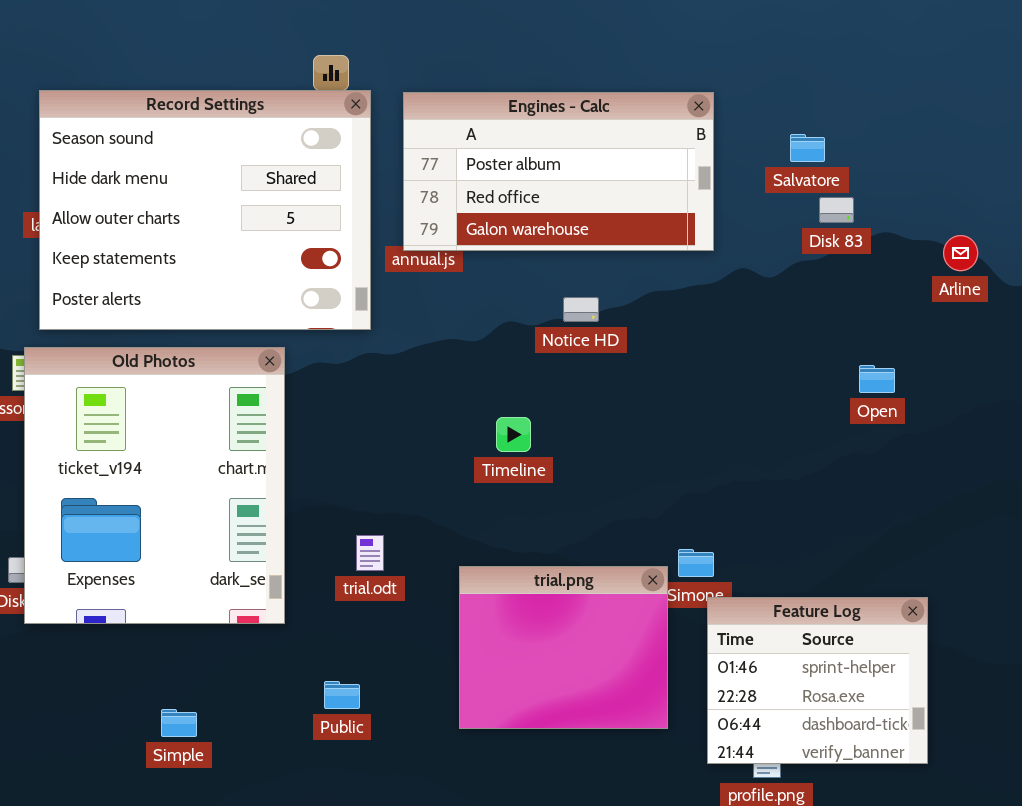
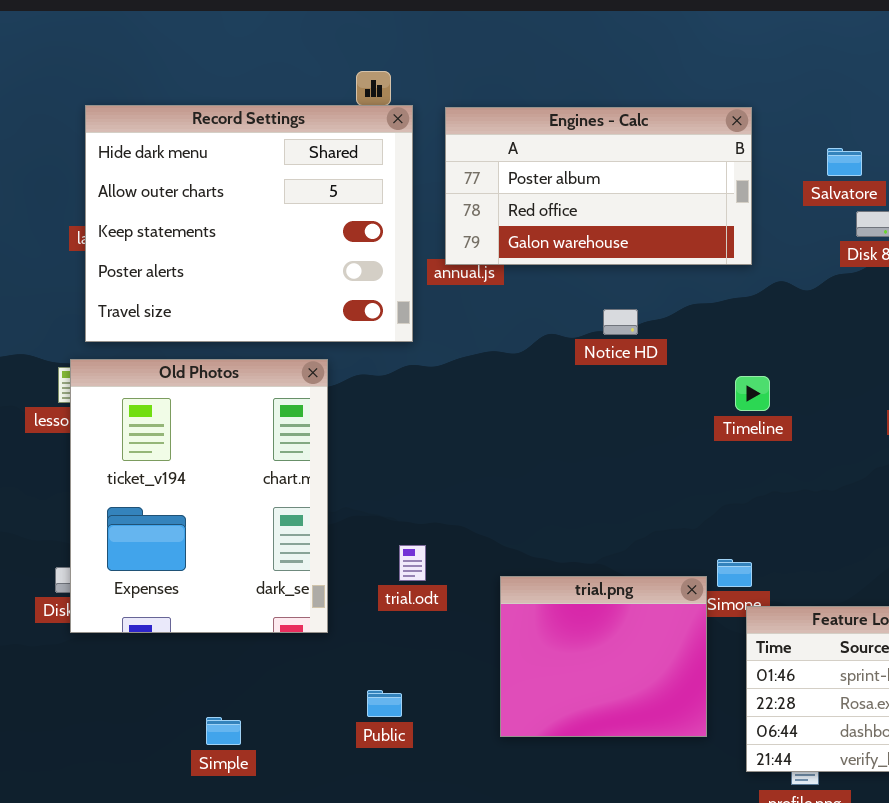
Record Settings: [39,90,371,330] -> [85,105,413,342], scrolled down 1 row
Timeline: [496,417,531,452] -> [735,376,770,411], moved

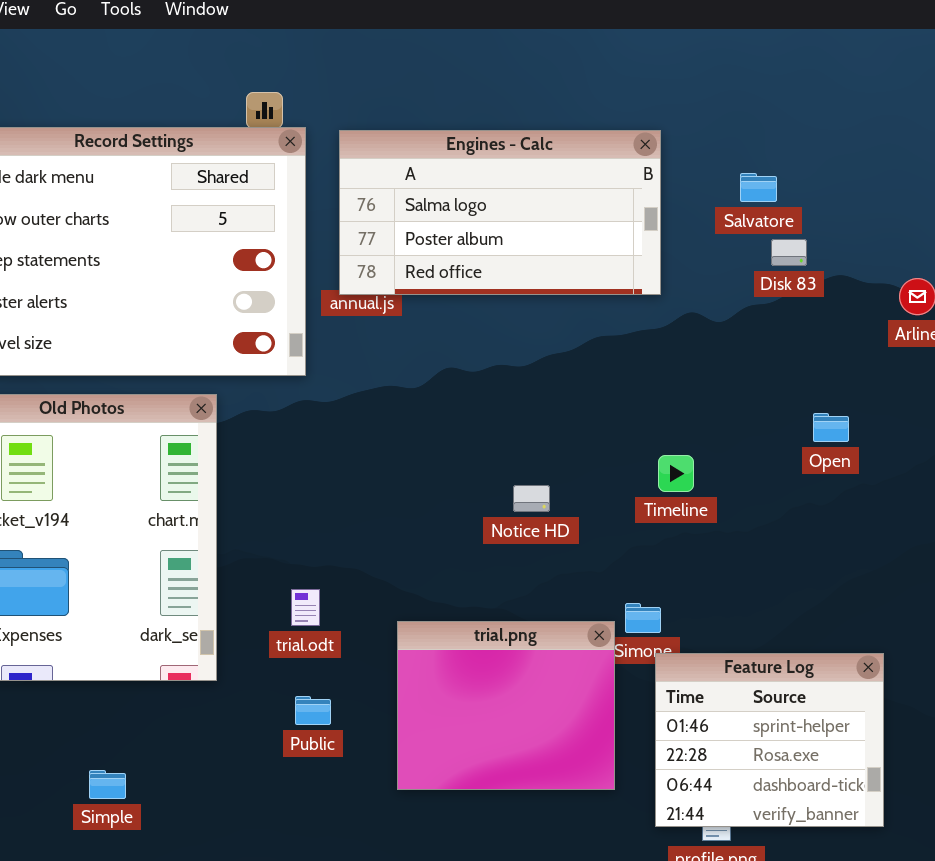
Engines - Calc: [445,107,752,265] -> [339,130,661,295], scrolled up 1 row
Notice HD: [603,309,638,335] -> [513,485,550,512], moved
Timeline: [735,376,770,411] -> [658,455,694,492], moved
Public: [367,690,402,717] -> [295,696,331,725], moved

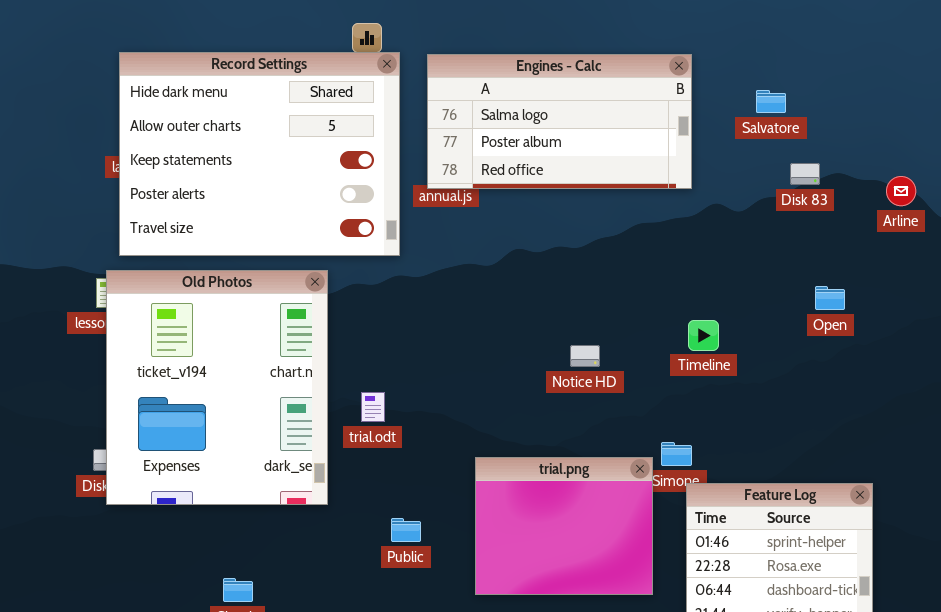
Disk 83: [771,239,807,266] -> [790,163,820,185], moved
trial.odt: [291,589,320,626] -> [361,392,385,422], moved

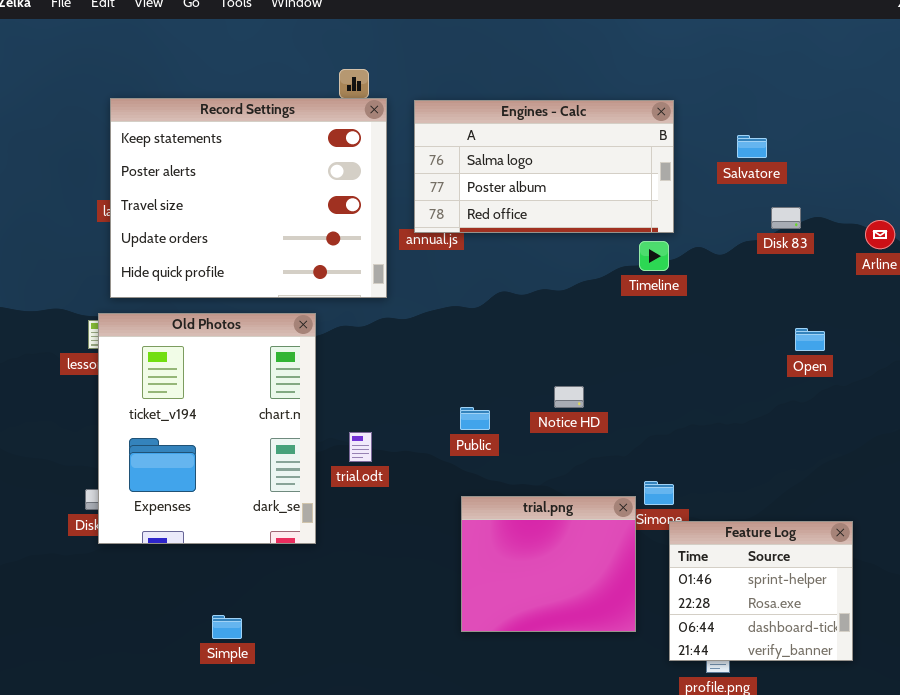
Record Settings: [119,52,400,256] -> [110,98,387,298], scrolled down 2 rows
Timeline: [688,320,719,351] -> [639,241,669,271], moved
Public: [391,518,421,542] -> [460,407,490,430], moved

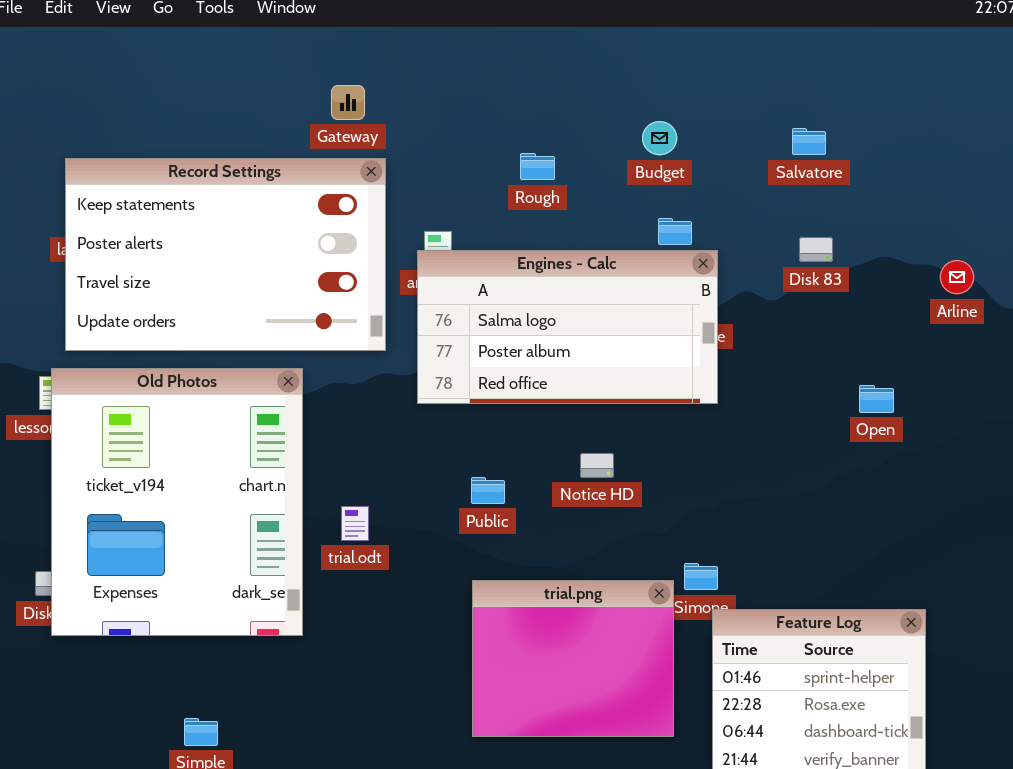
Record Settings: [110,98,387,298] -> [65,158,386,351], resized
Engines - Calc: [414,100,674,233] -> [417,250,718,404], moved
Salvatore: [737,135,767,158] -> [792,128,826,155], moved
Disk 83: [771,207,801,229] -> [799,237,833,262], moved

